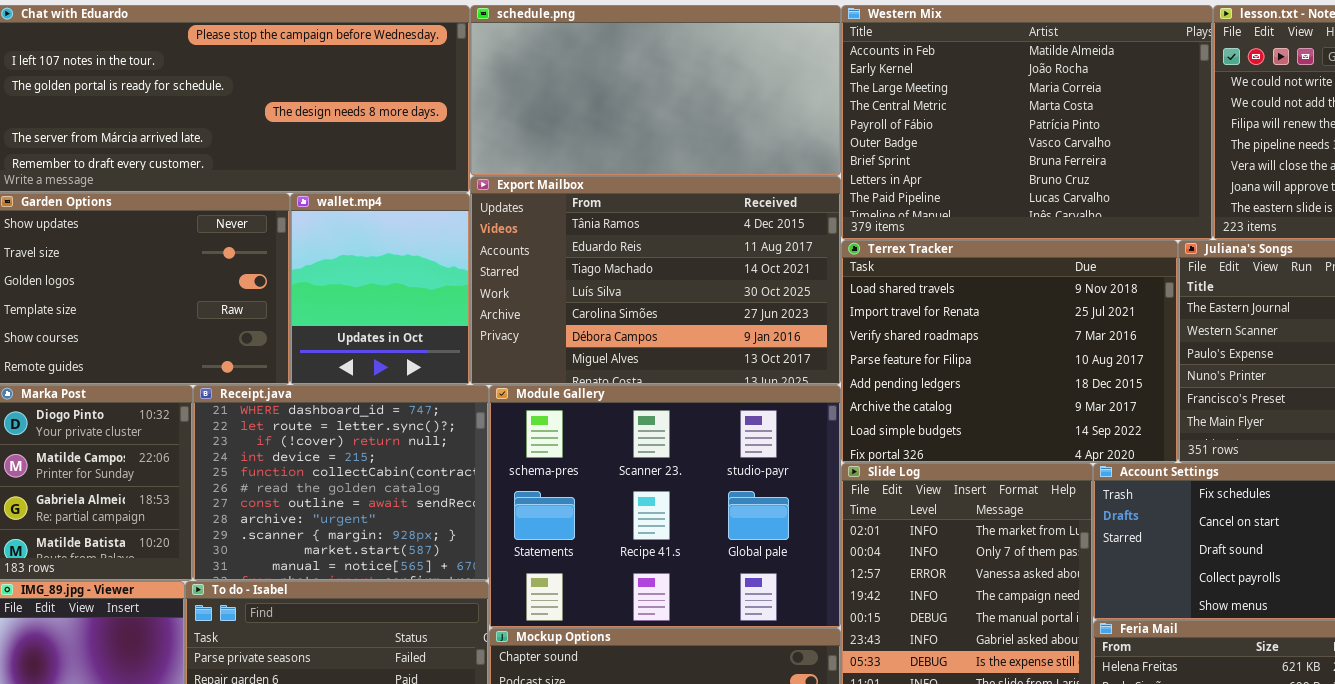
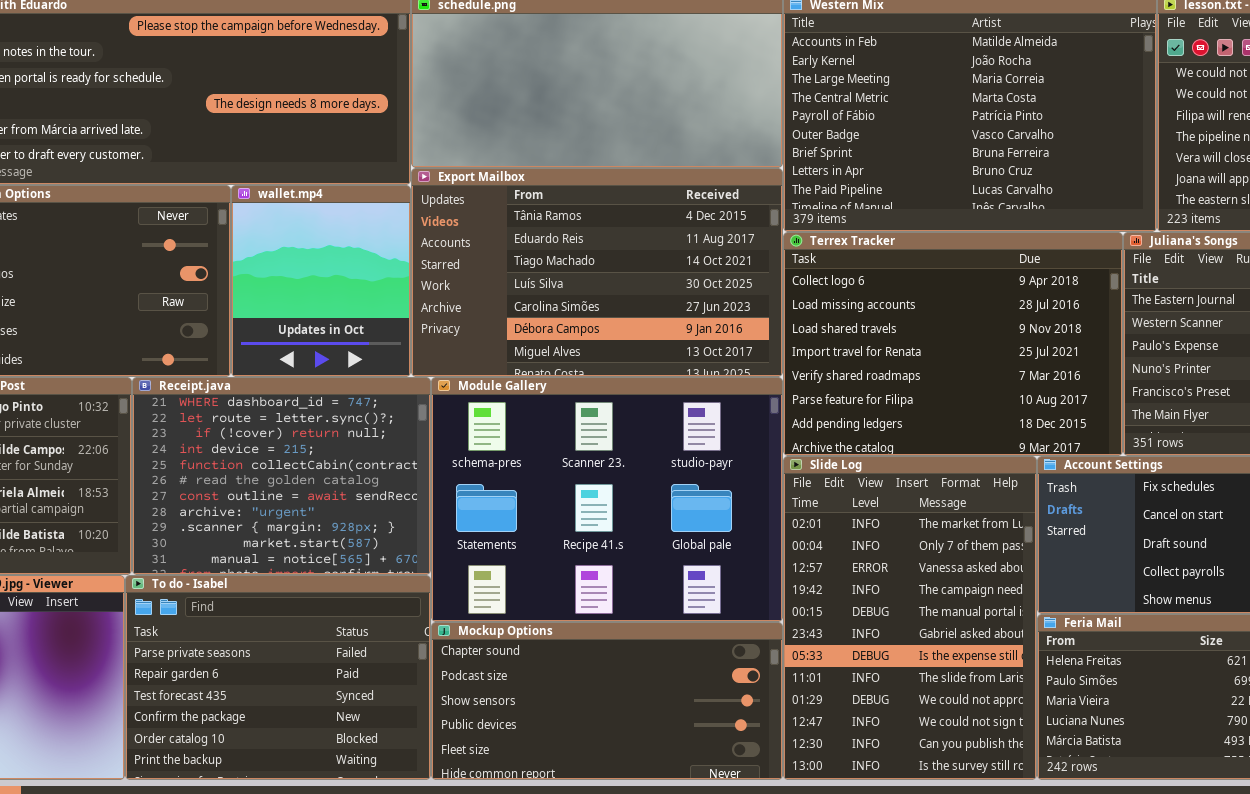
Terrex Tracker: [841,240,1178,463] -> [783,232,1123,456], scrolled up 2 rows

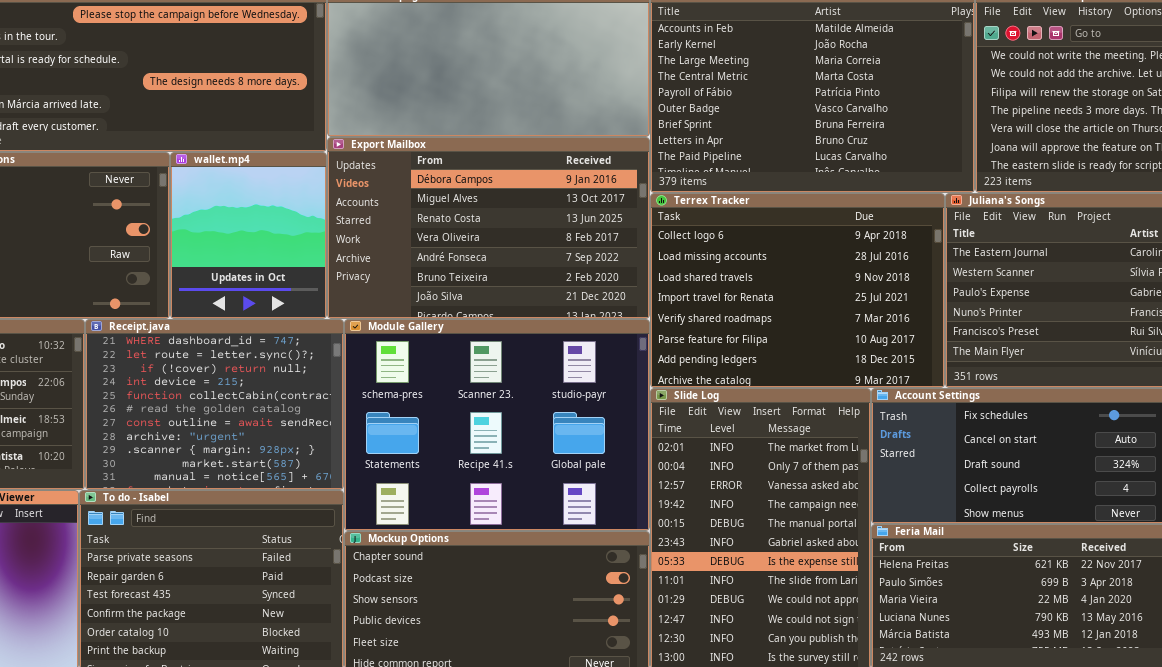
Export Mailbox: [411,168,783,377] -> [327,137,650,319], scrolled down 5 rows

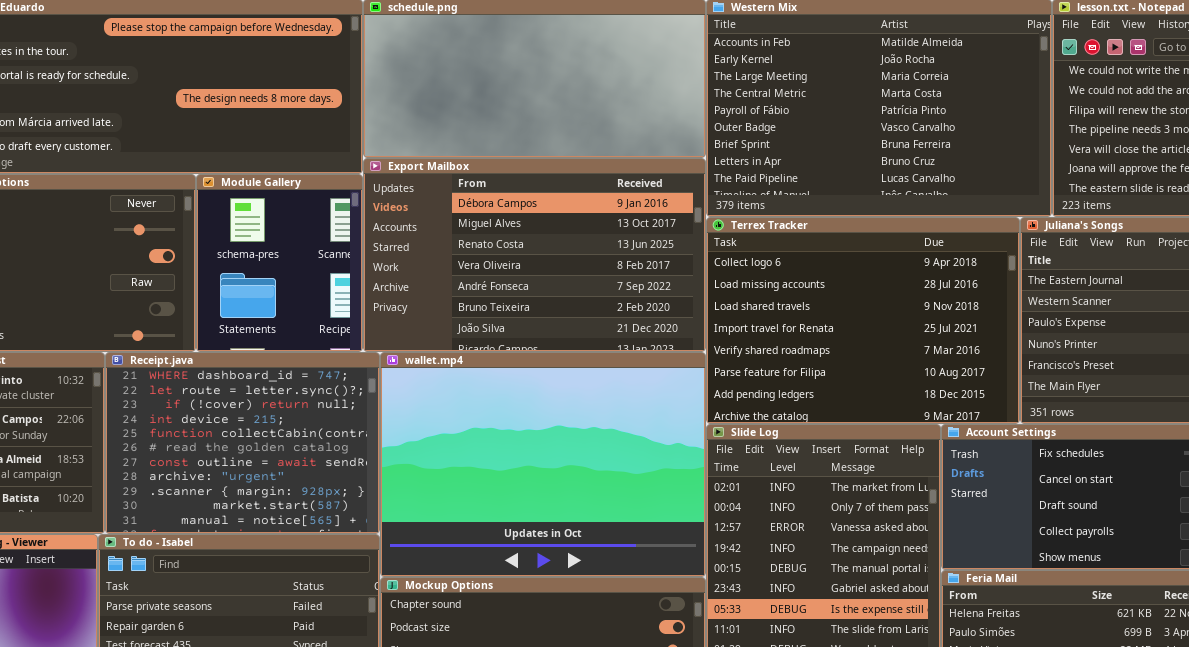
wallet.mp4: [170,152,327,319] -> [380,352,706,577], moved, resized
Module Gallery: [344,319,650,531] -> [196,174,363,352], moved, resized

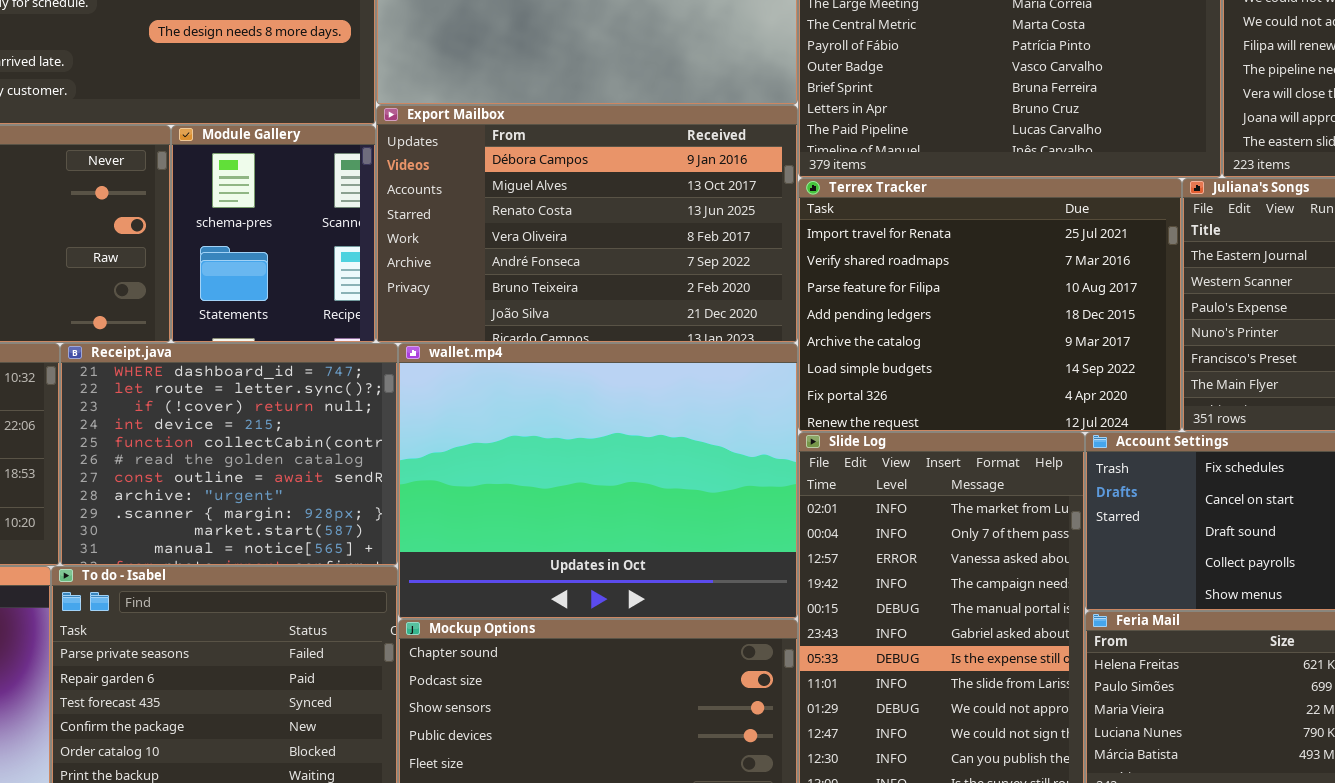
Terrex Tracker: [706,217,1020,424] -> [798,178,1182,432], scrolled down 3 rows

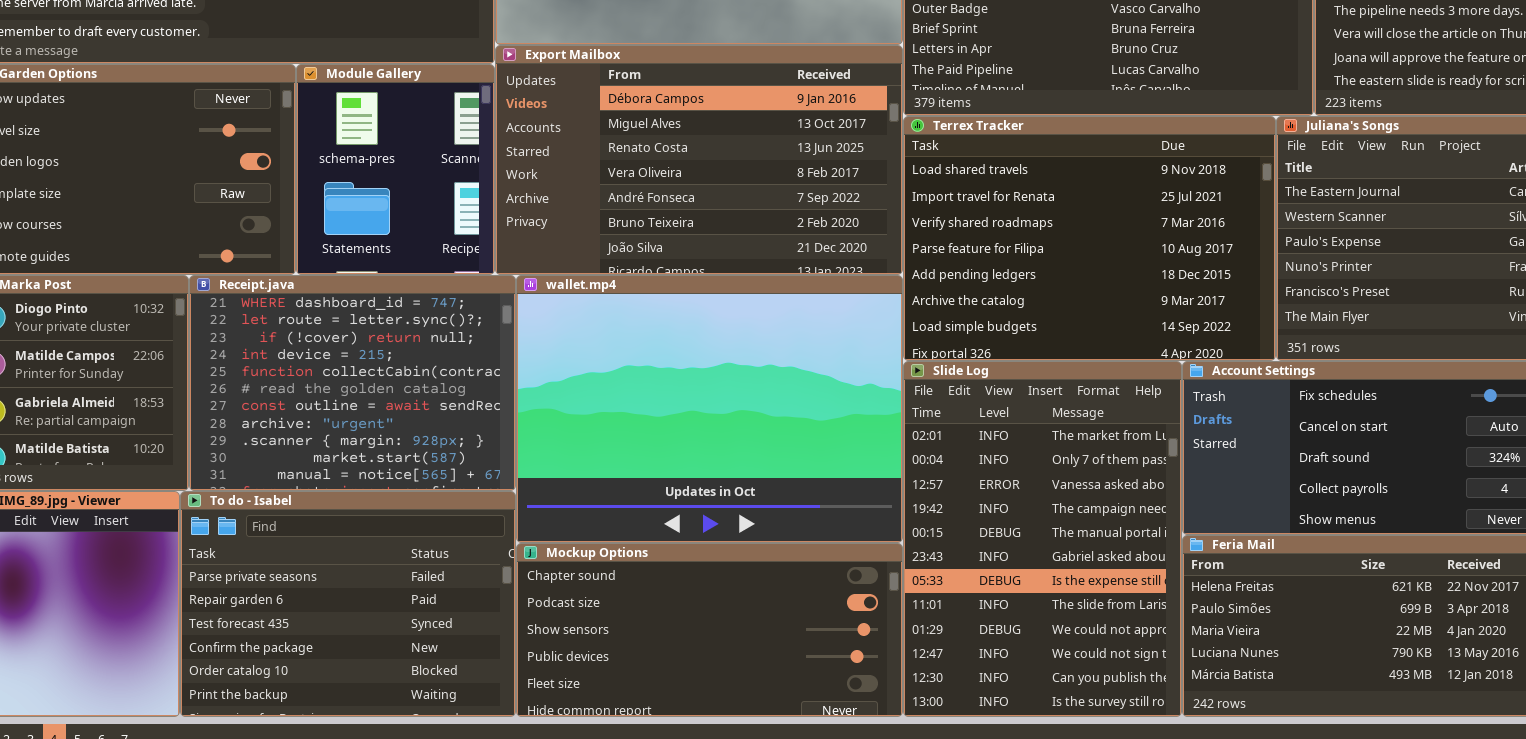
Terrex Tracker: [798,178,1182,432] -> [903,116,1276,361], scrolled up 1 row

